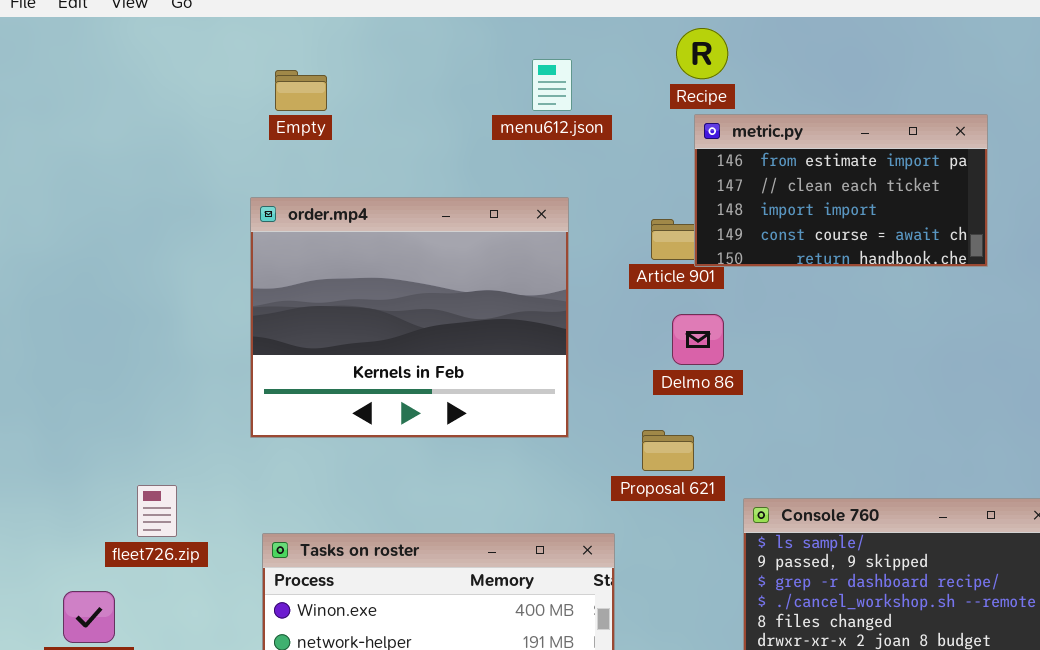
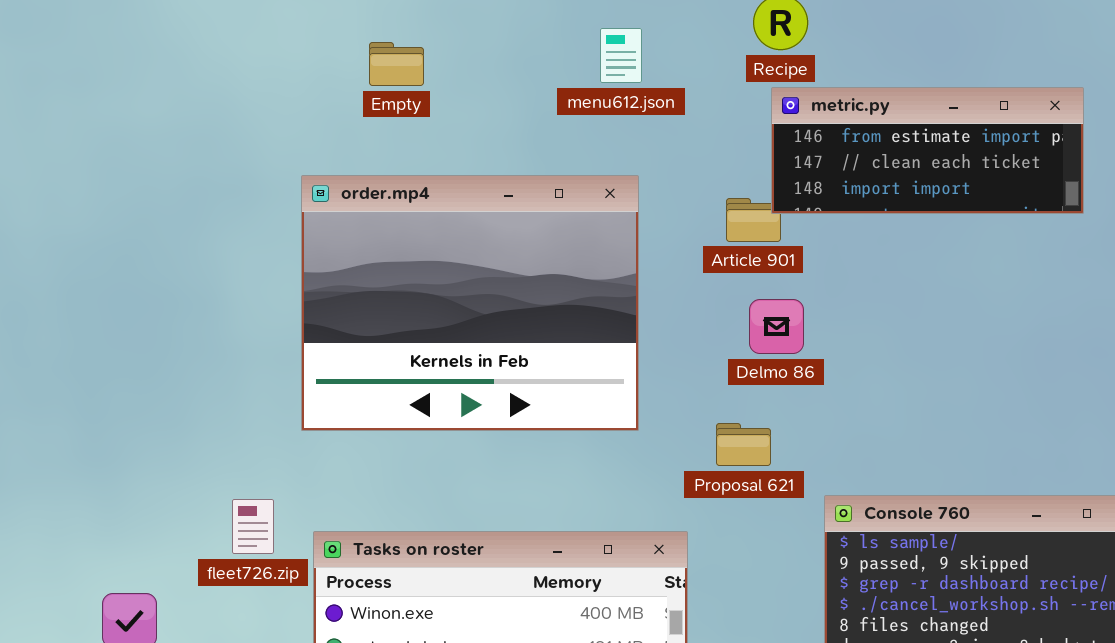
Empty: [275,70,327,111] -> [369,42,424,86], moved
metric.py: [694,114,988,267] -> [771,87,1084,214], resized
fleet726.zip: [137,485,177,537] -> [232,499,274,554], moved

